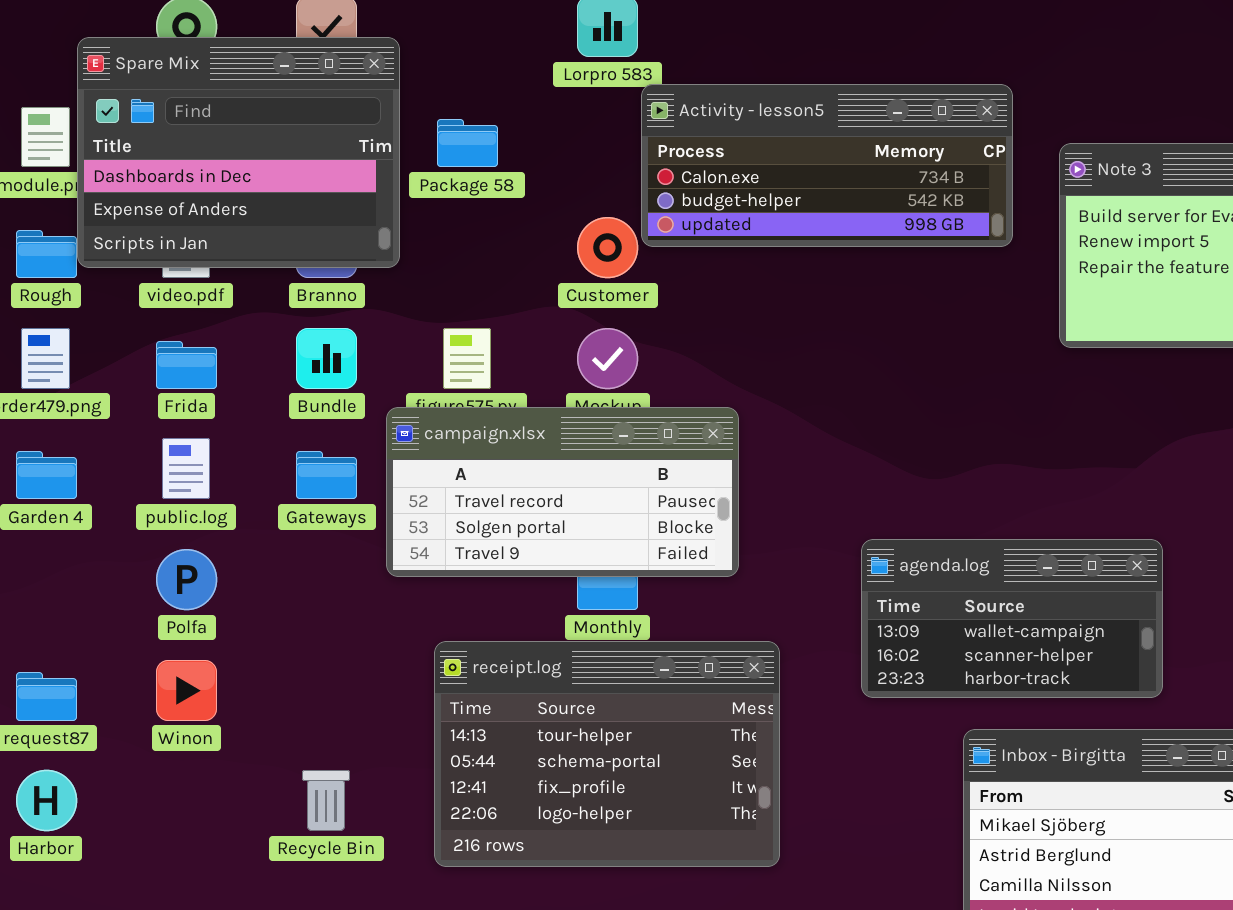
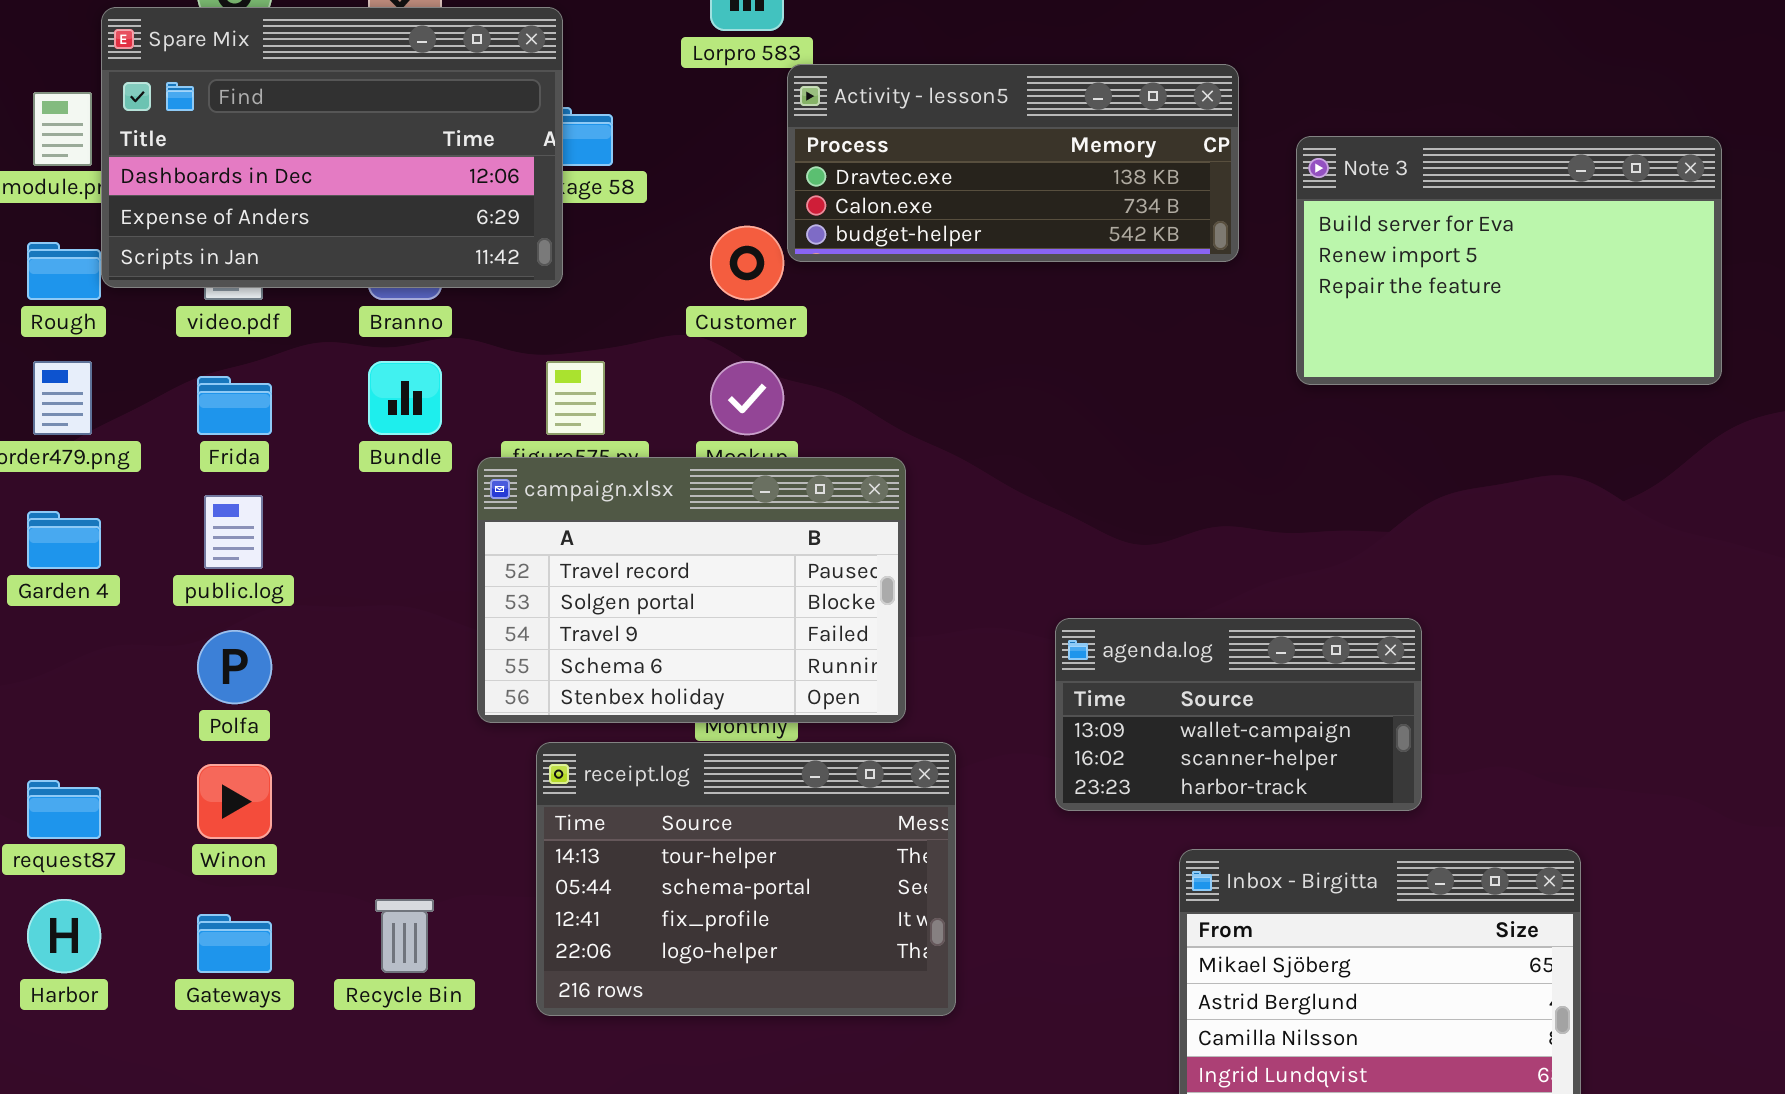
Spare Mix: [77,37,400,268] -> [101,7,563,288], resized
Activity - lesson5: [641,84,1013,247] -> [787,64,1239,262], scrolled up 1 row
campaign.xlsx: [386,407,739,577] -> [477,457,906,723], resized
Gateways: [296,451,357,499] -> [197,914,272,973], moved

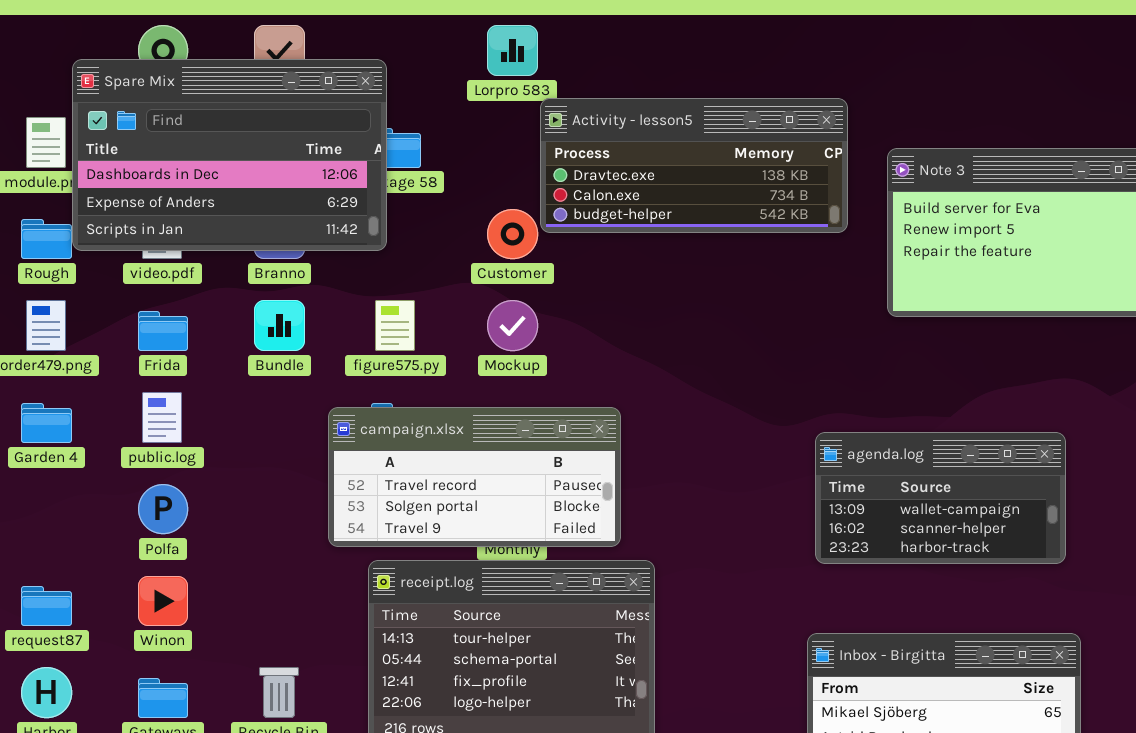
campaign.xlsx: [477,457,906,723] -> [328,407,621,547], resized
agenda.log: [1055,618,1422,811] -> [815,432,1066,564], moved

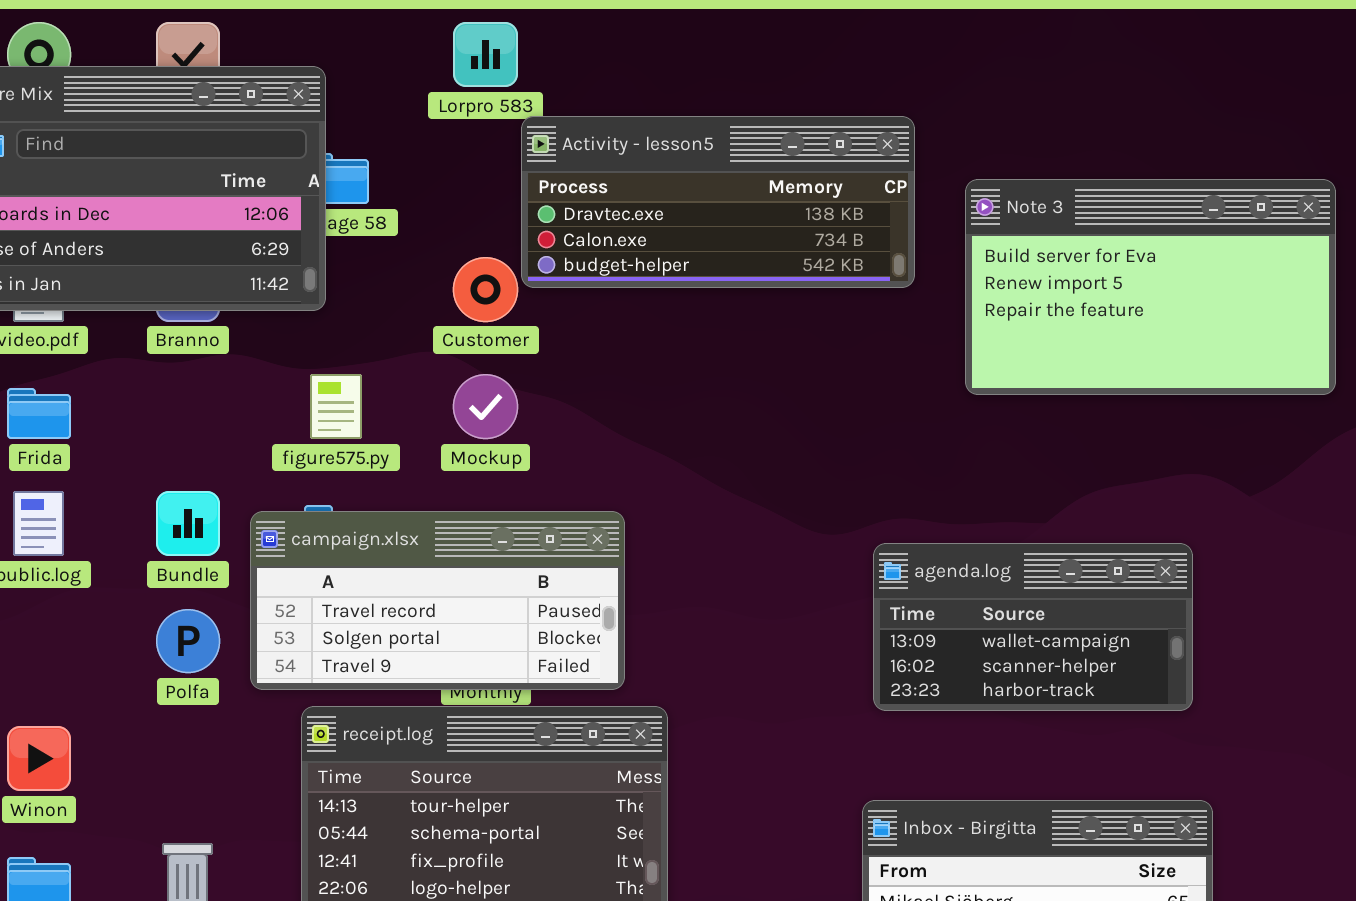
Bundle: [254,300,305,351] -> [156,491,220,556], moved
Polfa: [138,484,188,534] -> [156,609,220,673], moved

